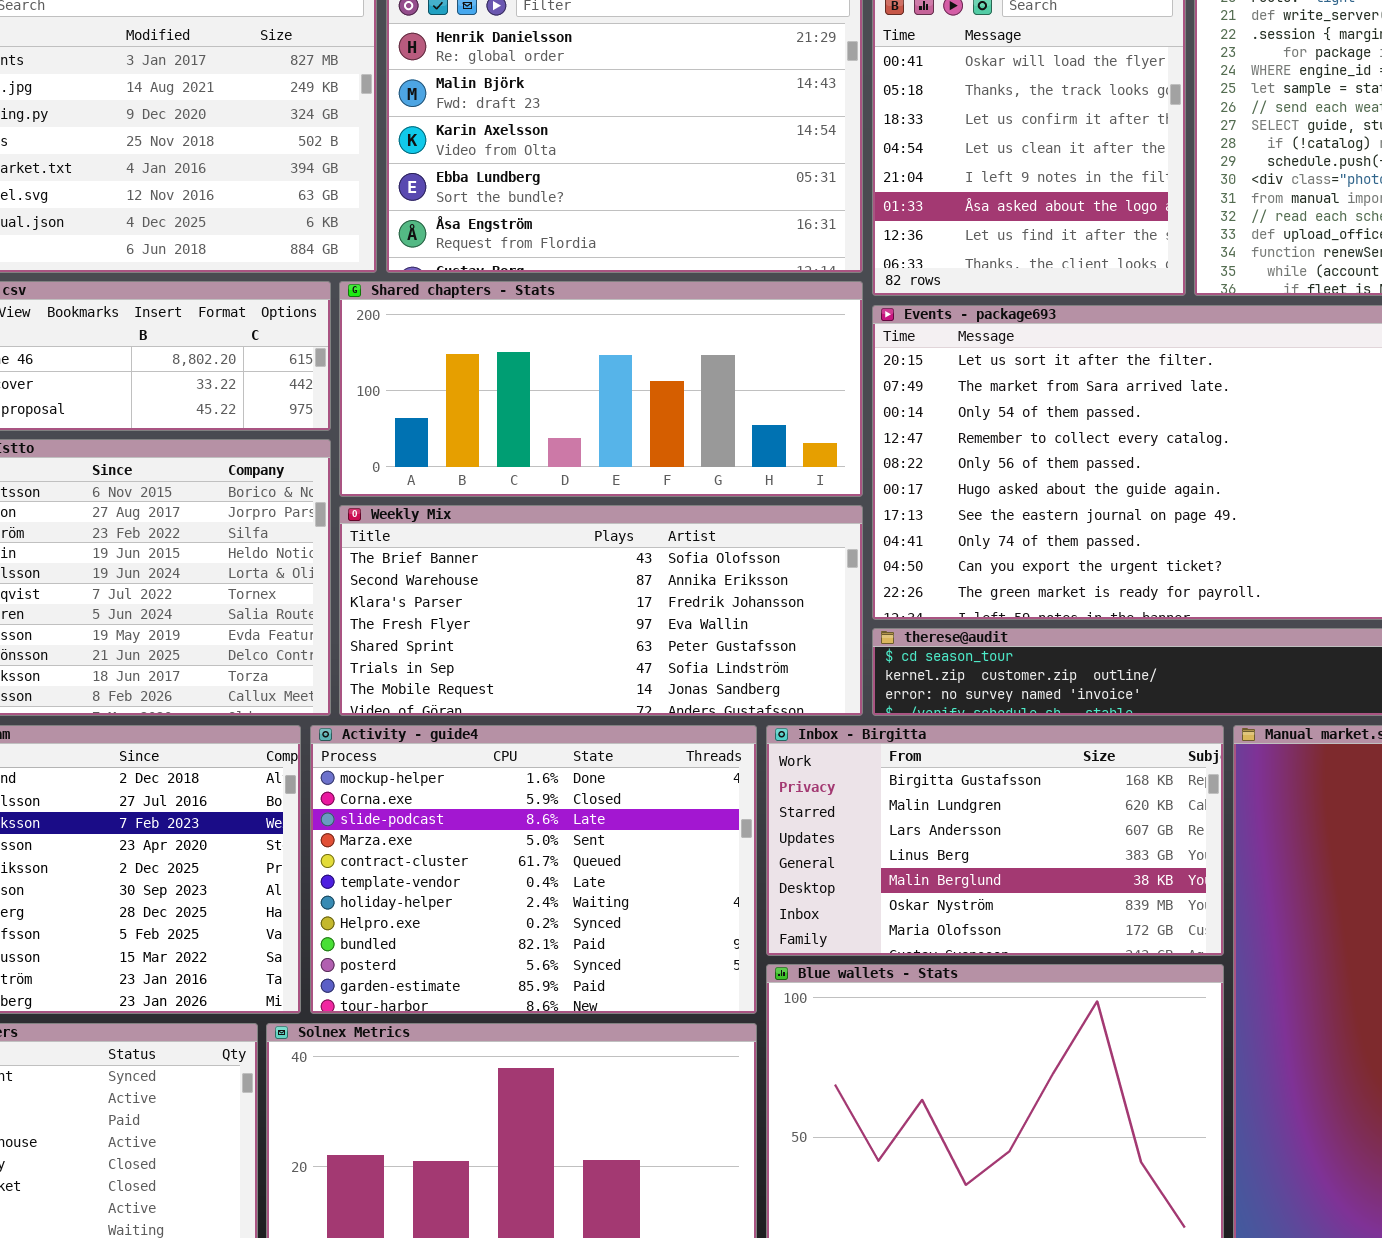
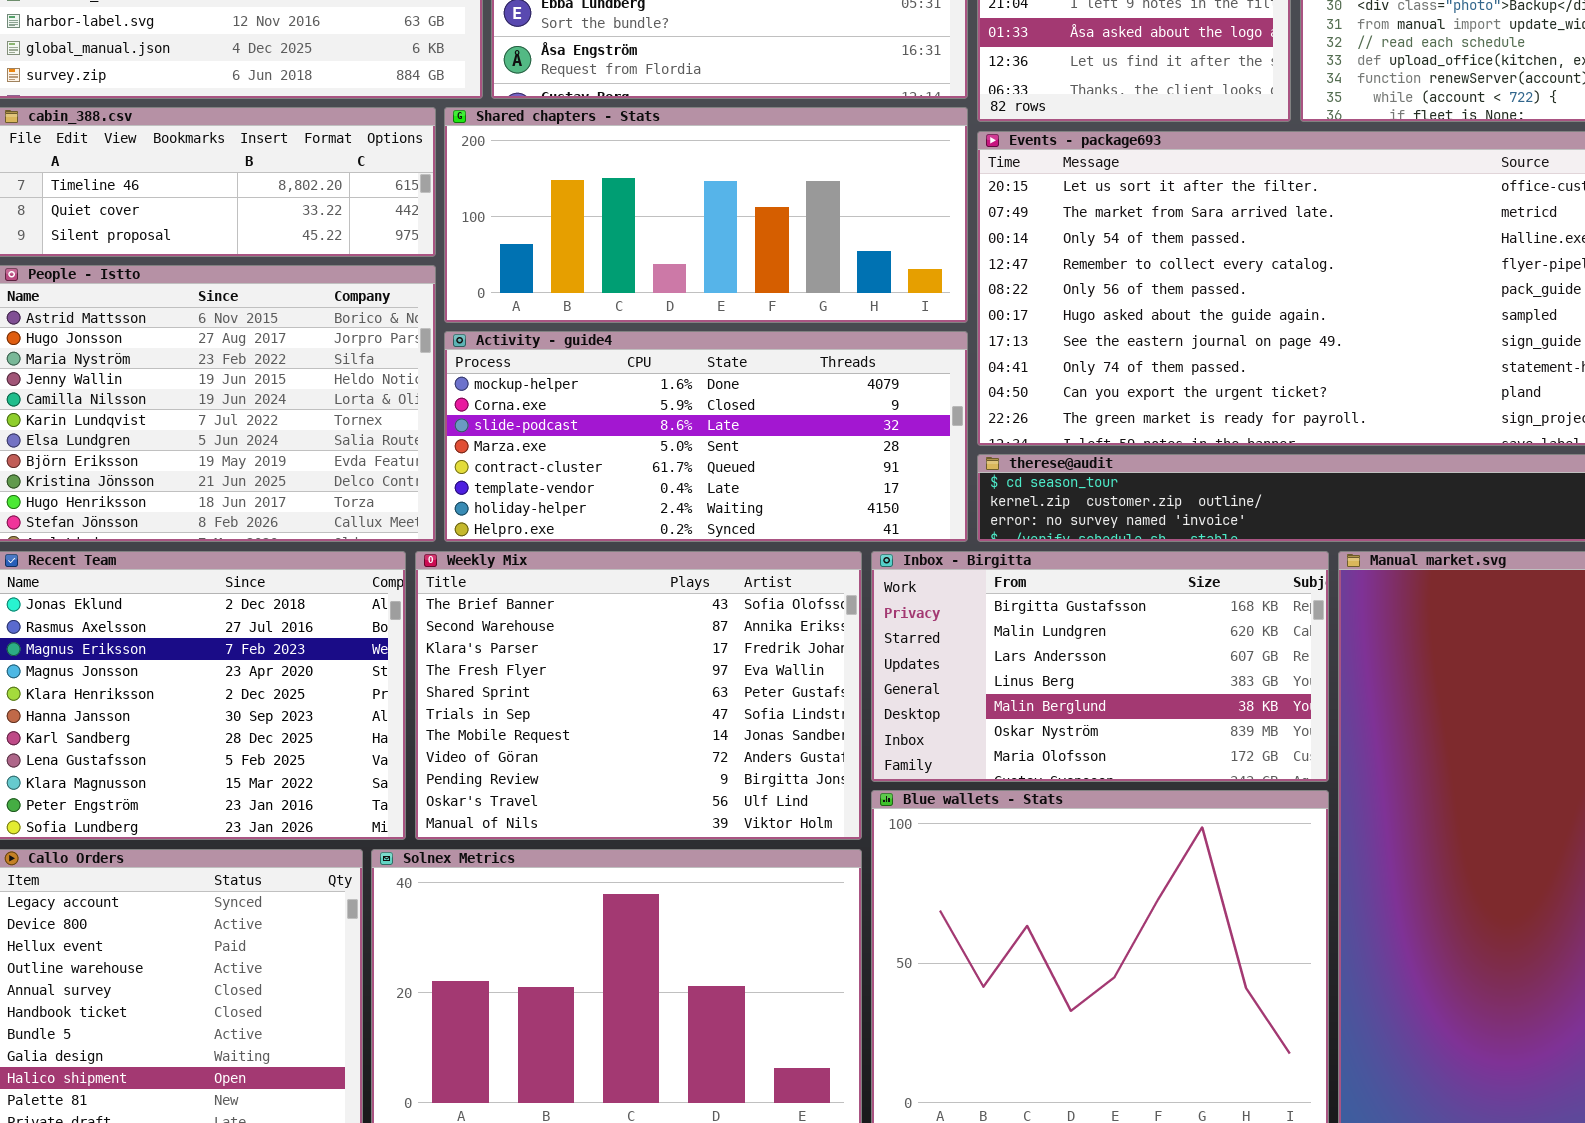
Weekly Mix: [339,505,863,716] -> [415,551,862,840], moved, resized
Activity - guide4: [310,725,757,1014] -> [444,331,968,542], moved, resized

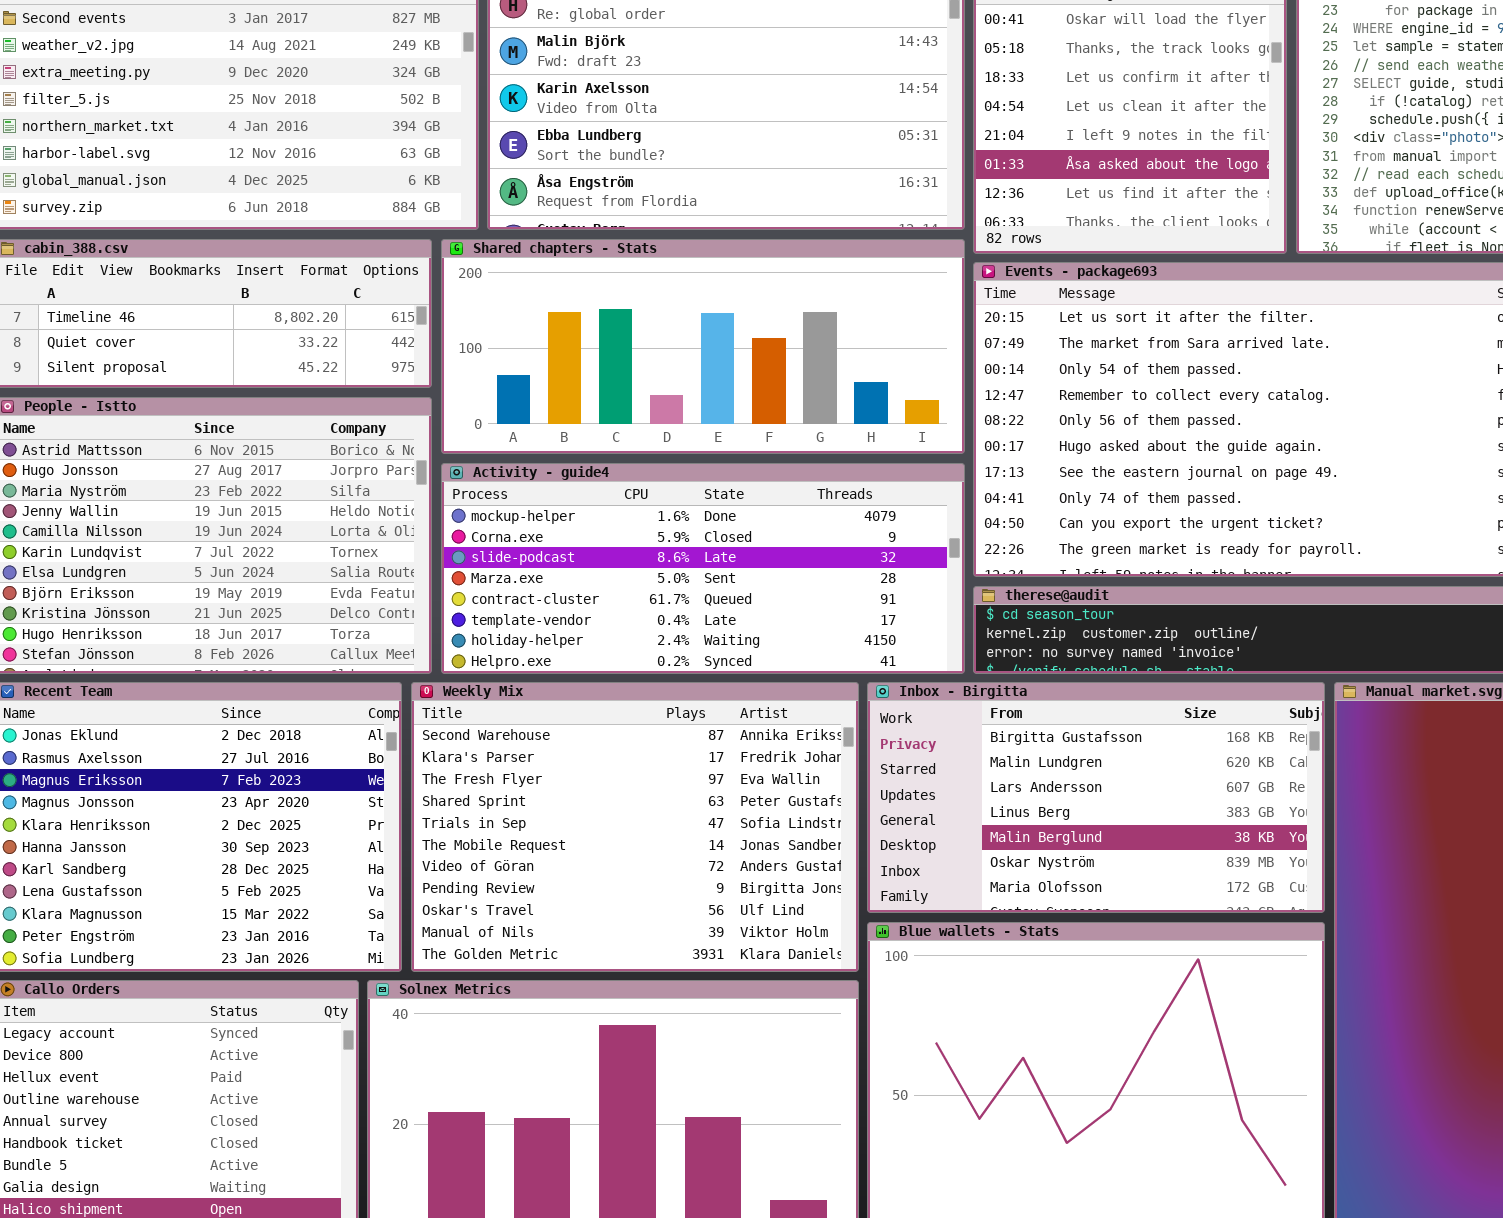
Weekly Mix: [415,551,862,840] -> [411,682,859,972], scrolled down 1 row

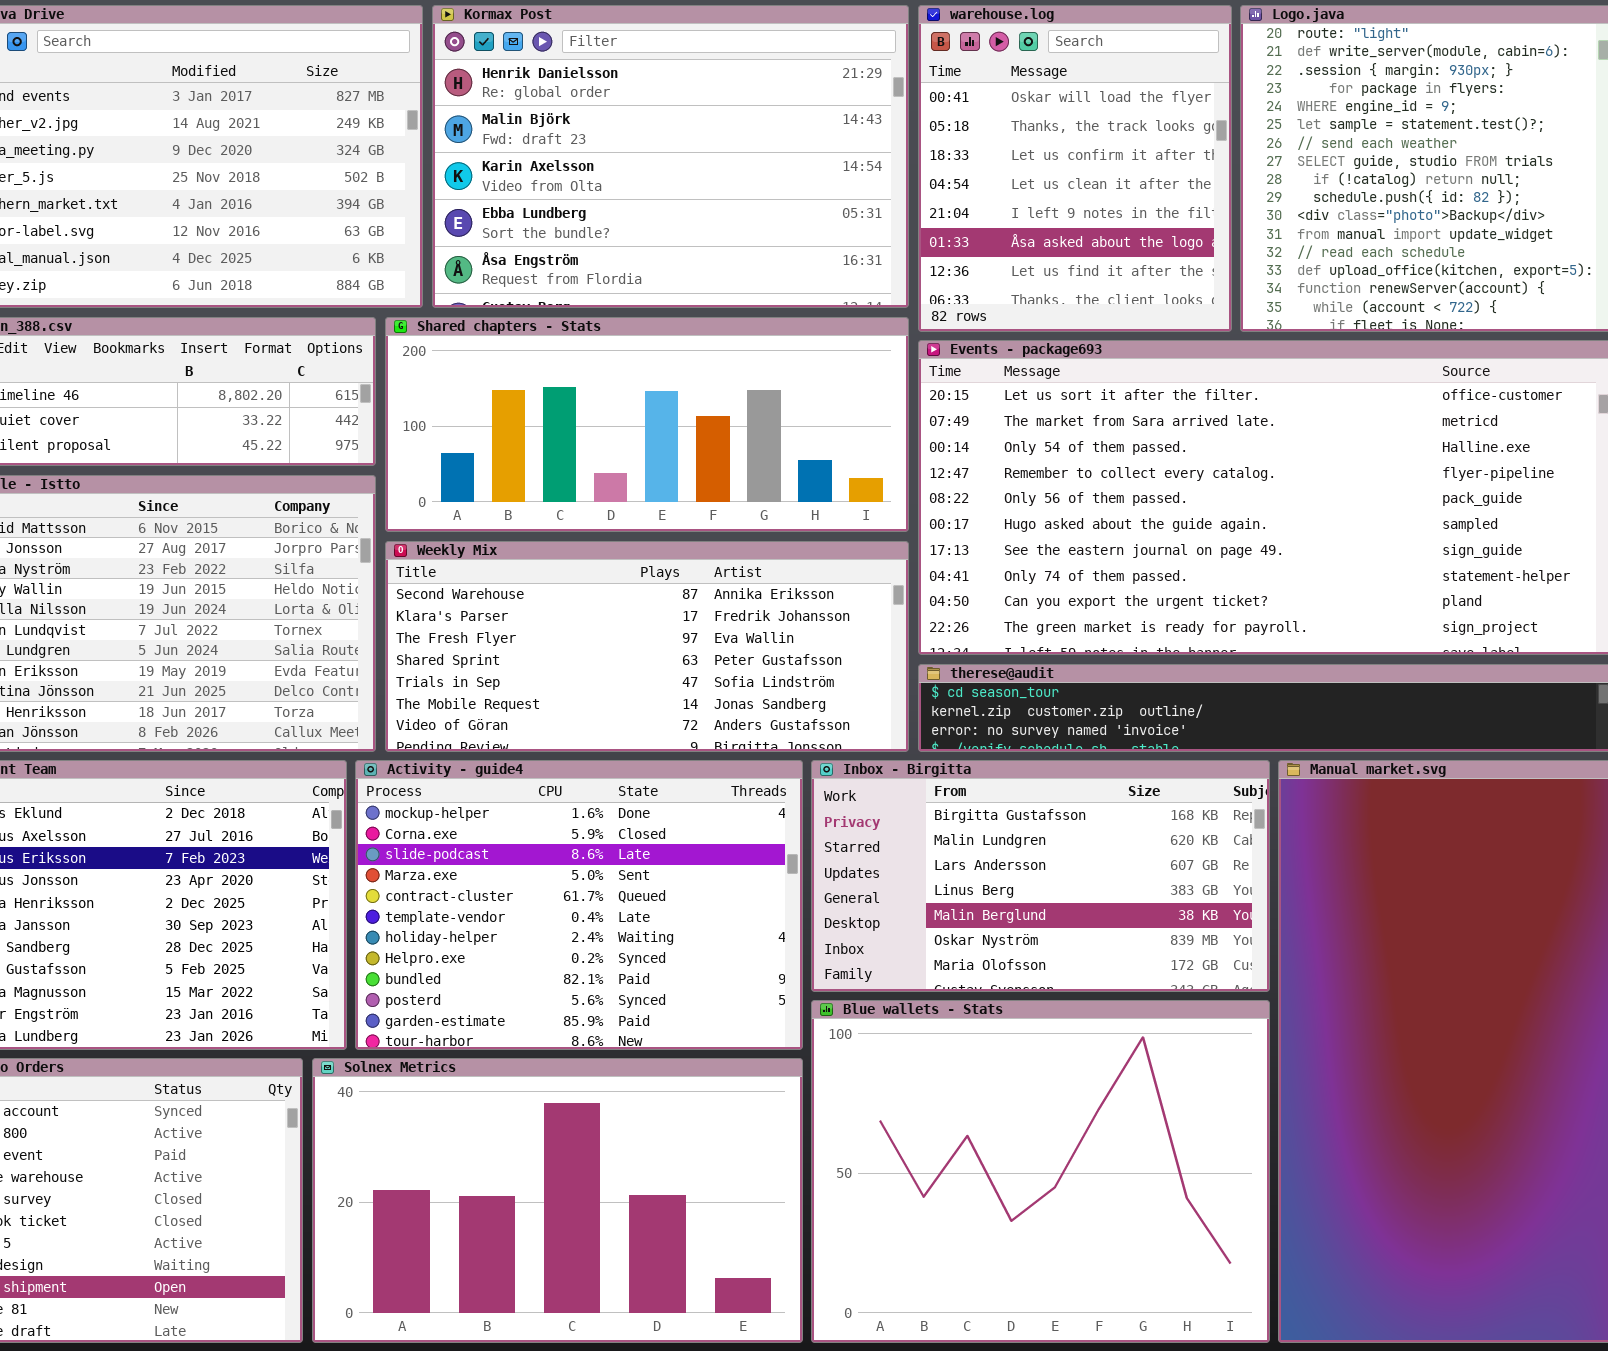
Activity - guide4: [441,463,965,674] -> [355,760,803,1050], moved, resized
Weekly Mix: [411,682,859,972] -> [385,541,909,752], moved, resized

